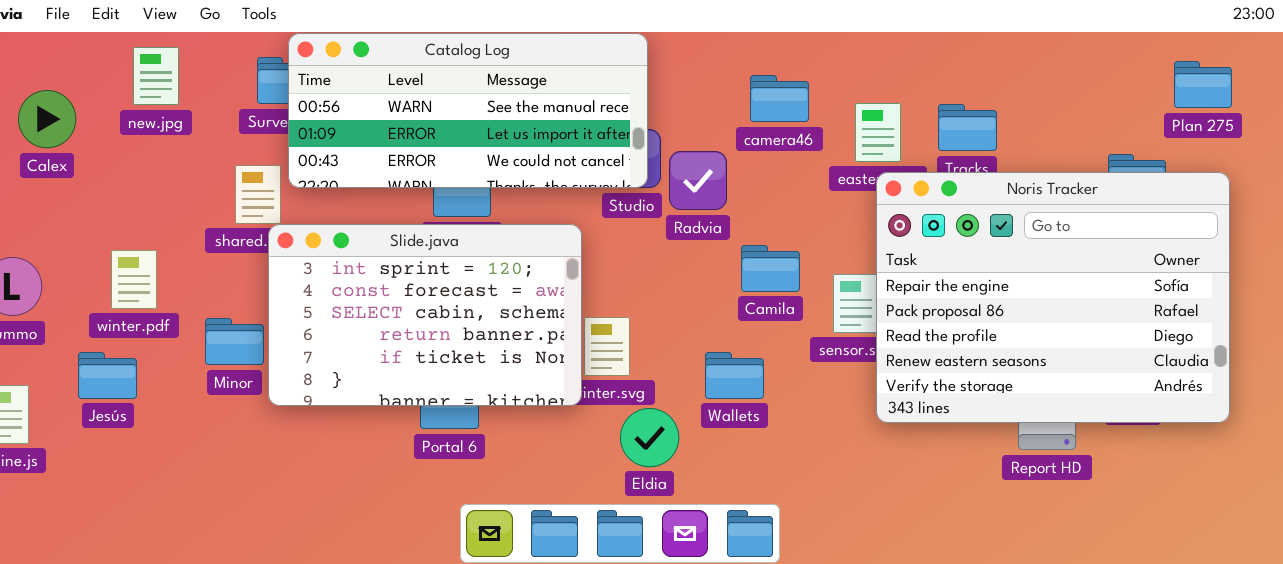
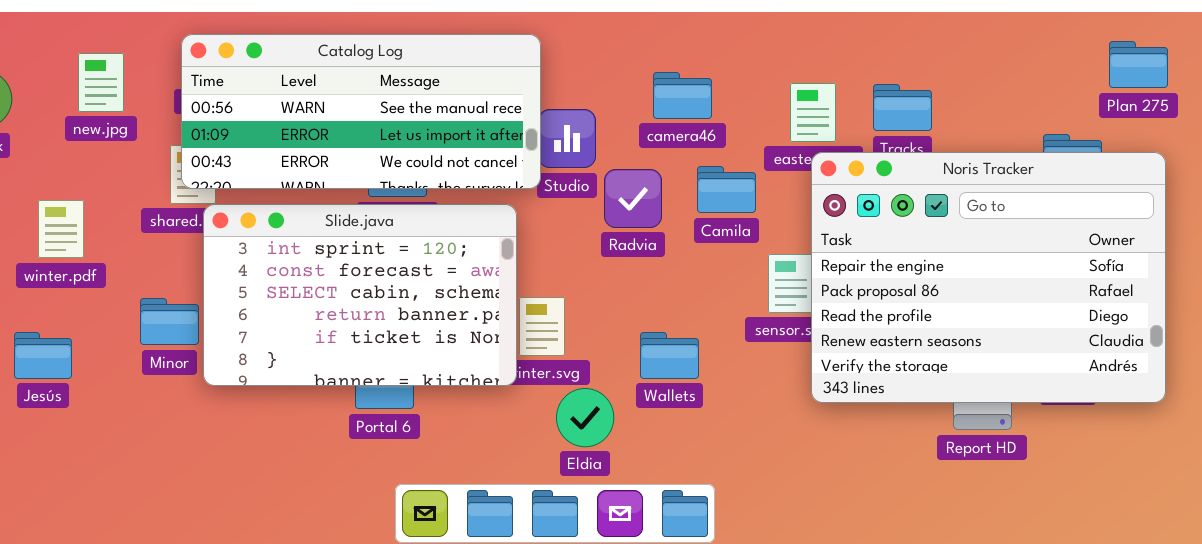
Catalog Log: [288,33,648,188] -> [181,34,541,189], moved
new.jpg: [133,47,179,105] -> [78,53,124,112], moved
camera46: [750,75,809,122] -> [653,72,712,119], moved
Radvia: [669,151,727,210] -> [604,169,662,228], moved
Camila: [741,245,800,292] -> [697,166,756,213], moved
winter.pdf: [111,250,157,309] -> [38,200,84,258], moved

